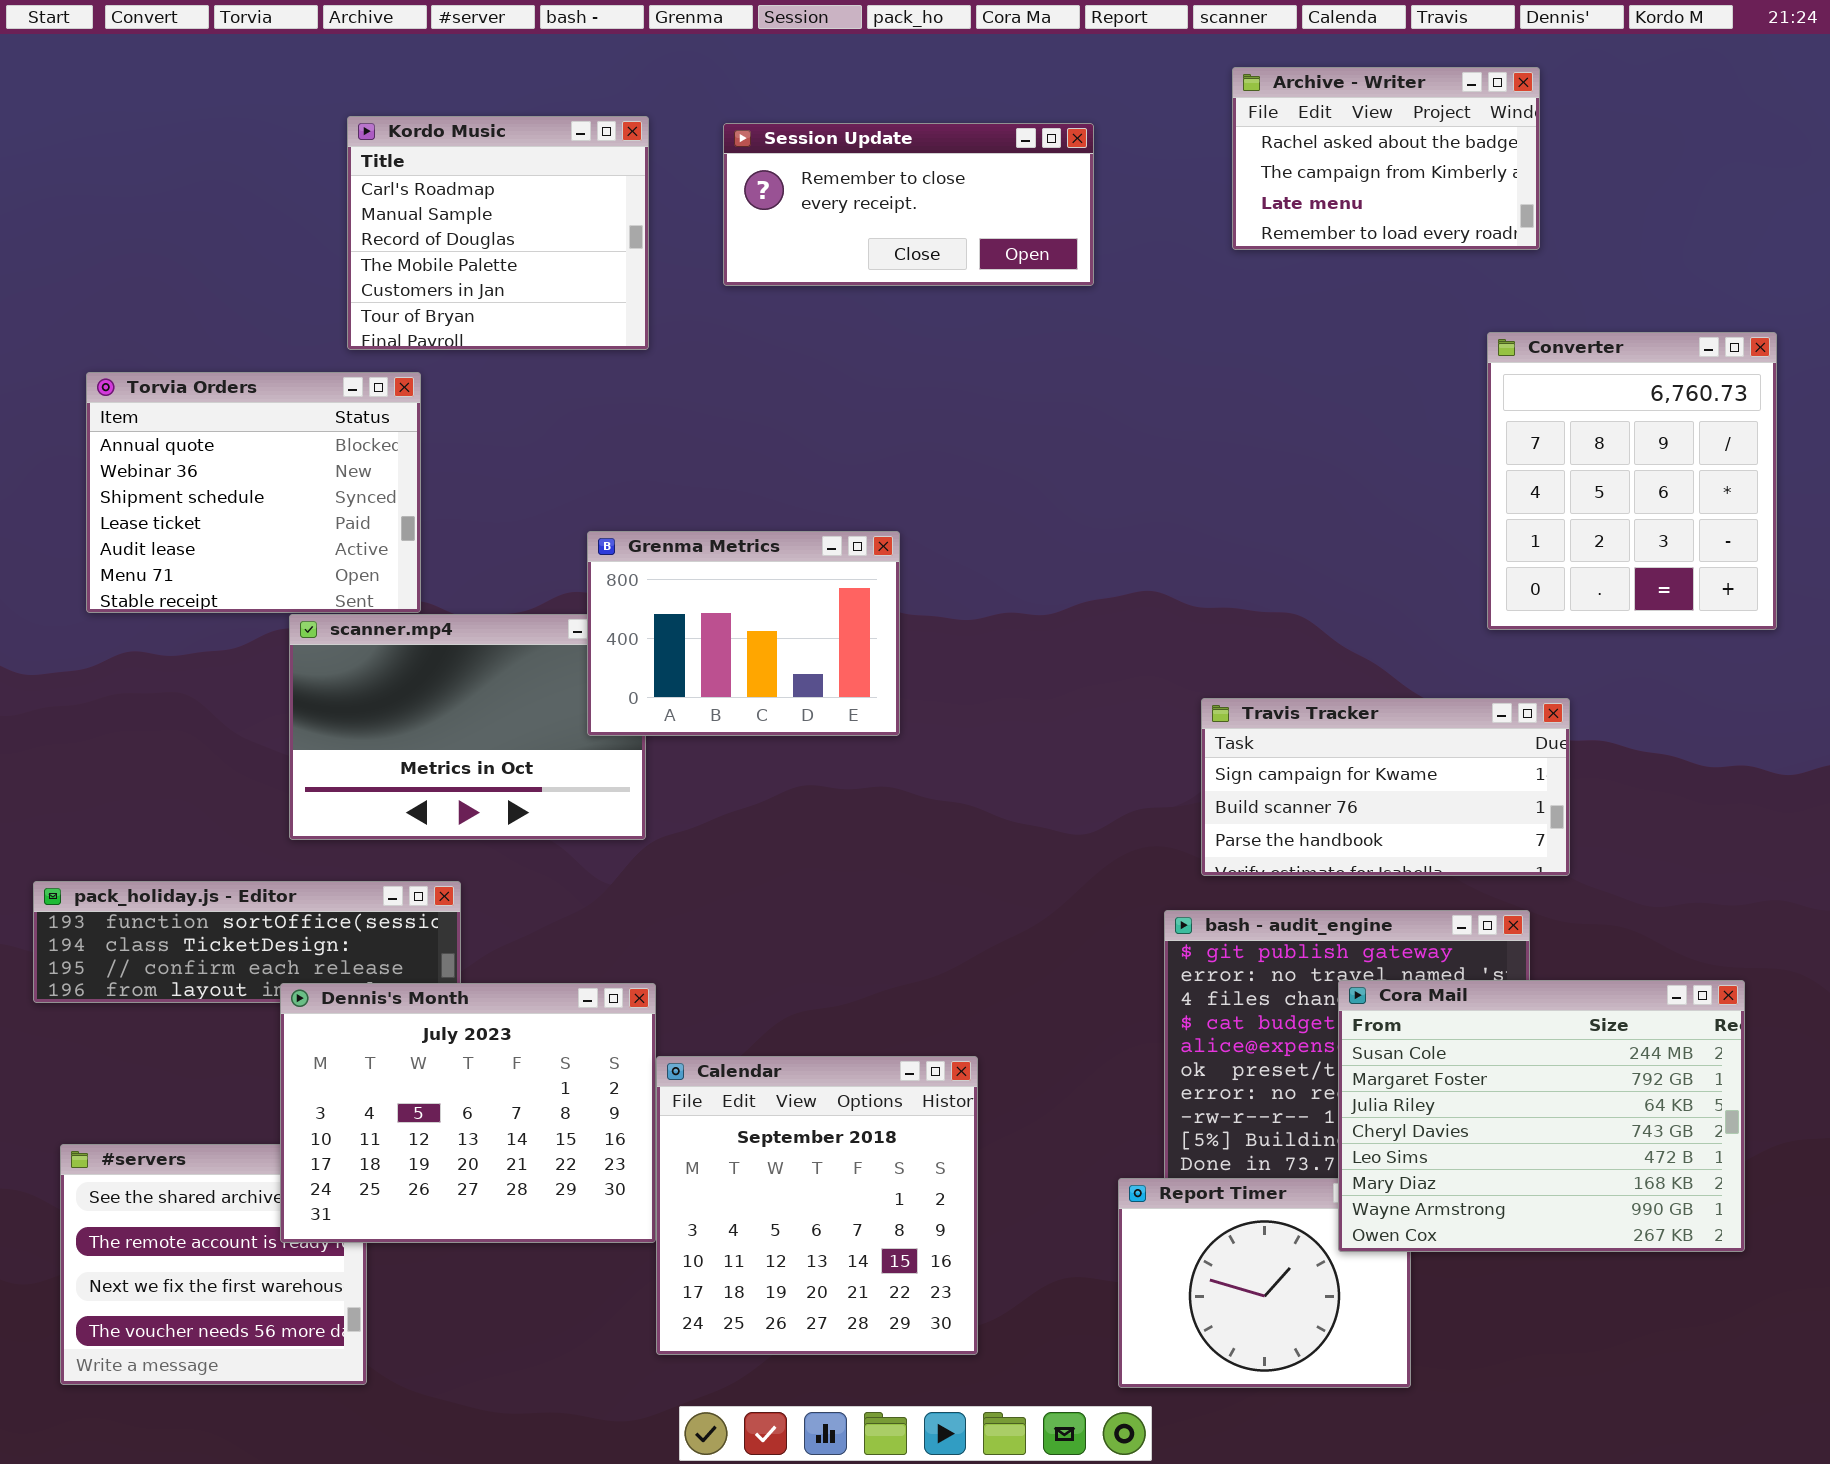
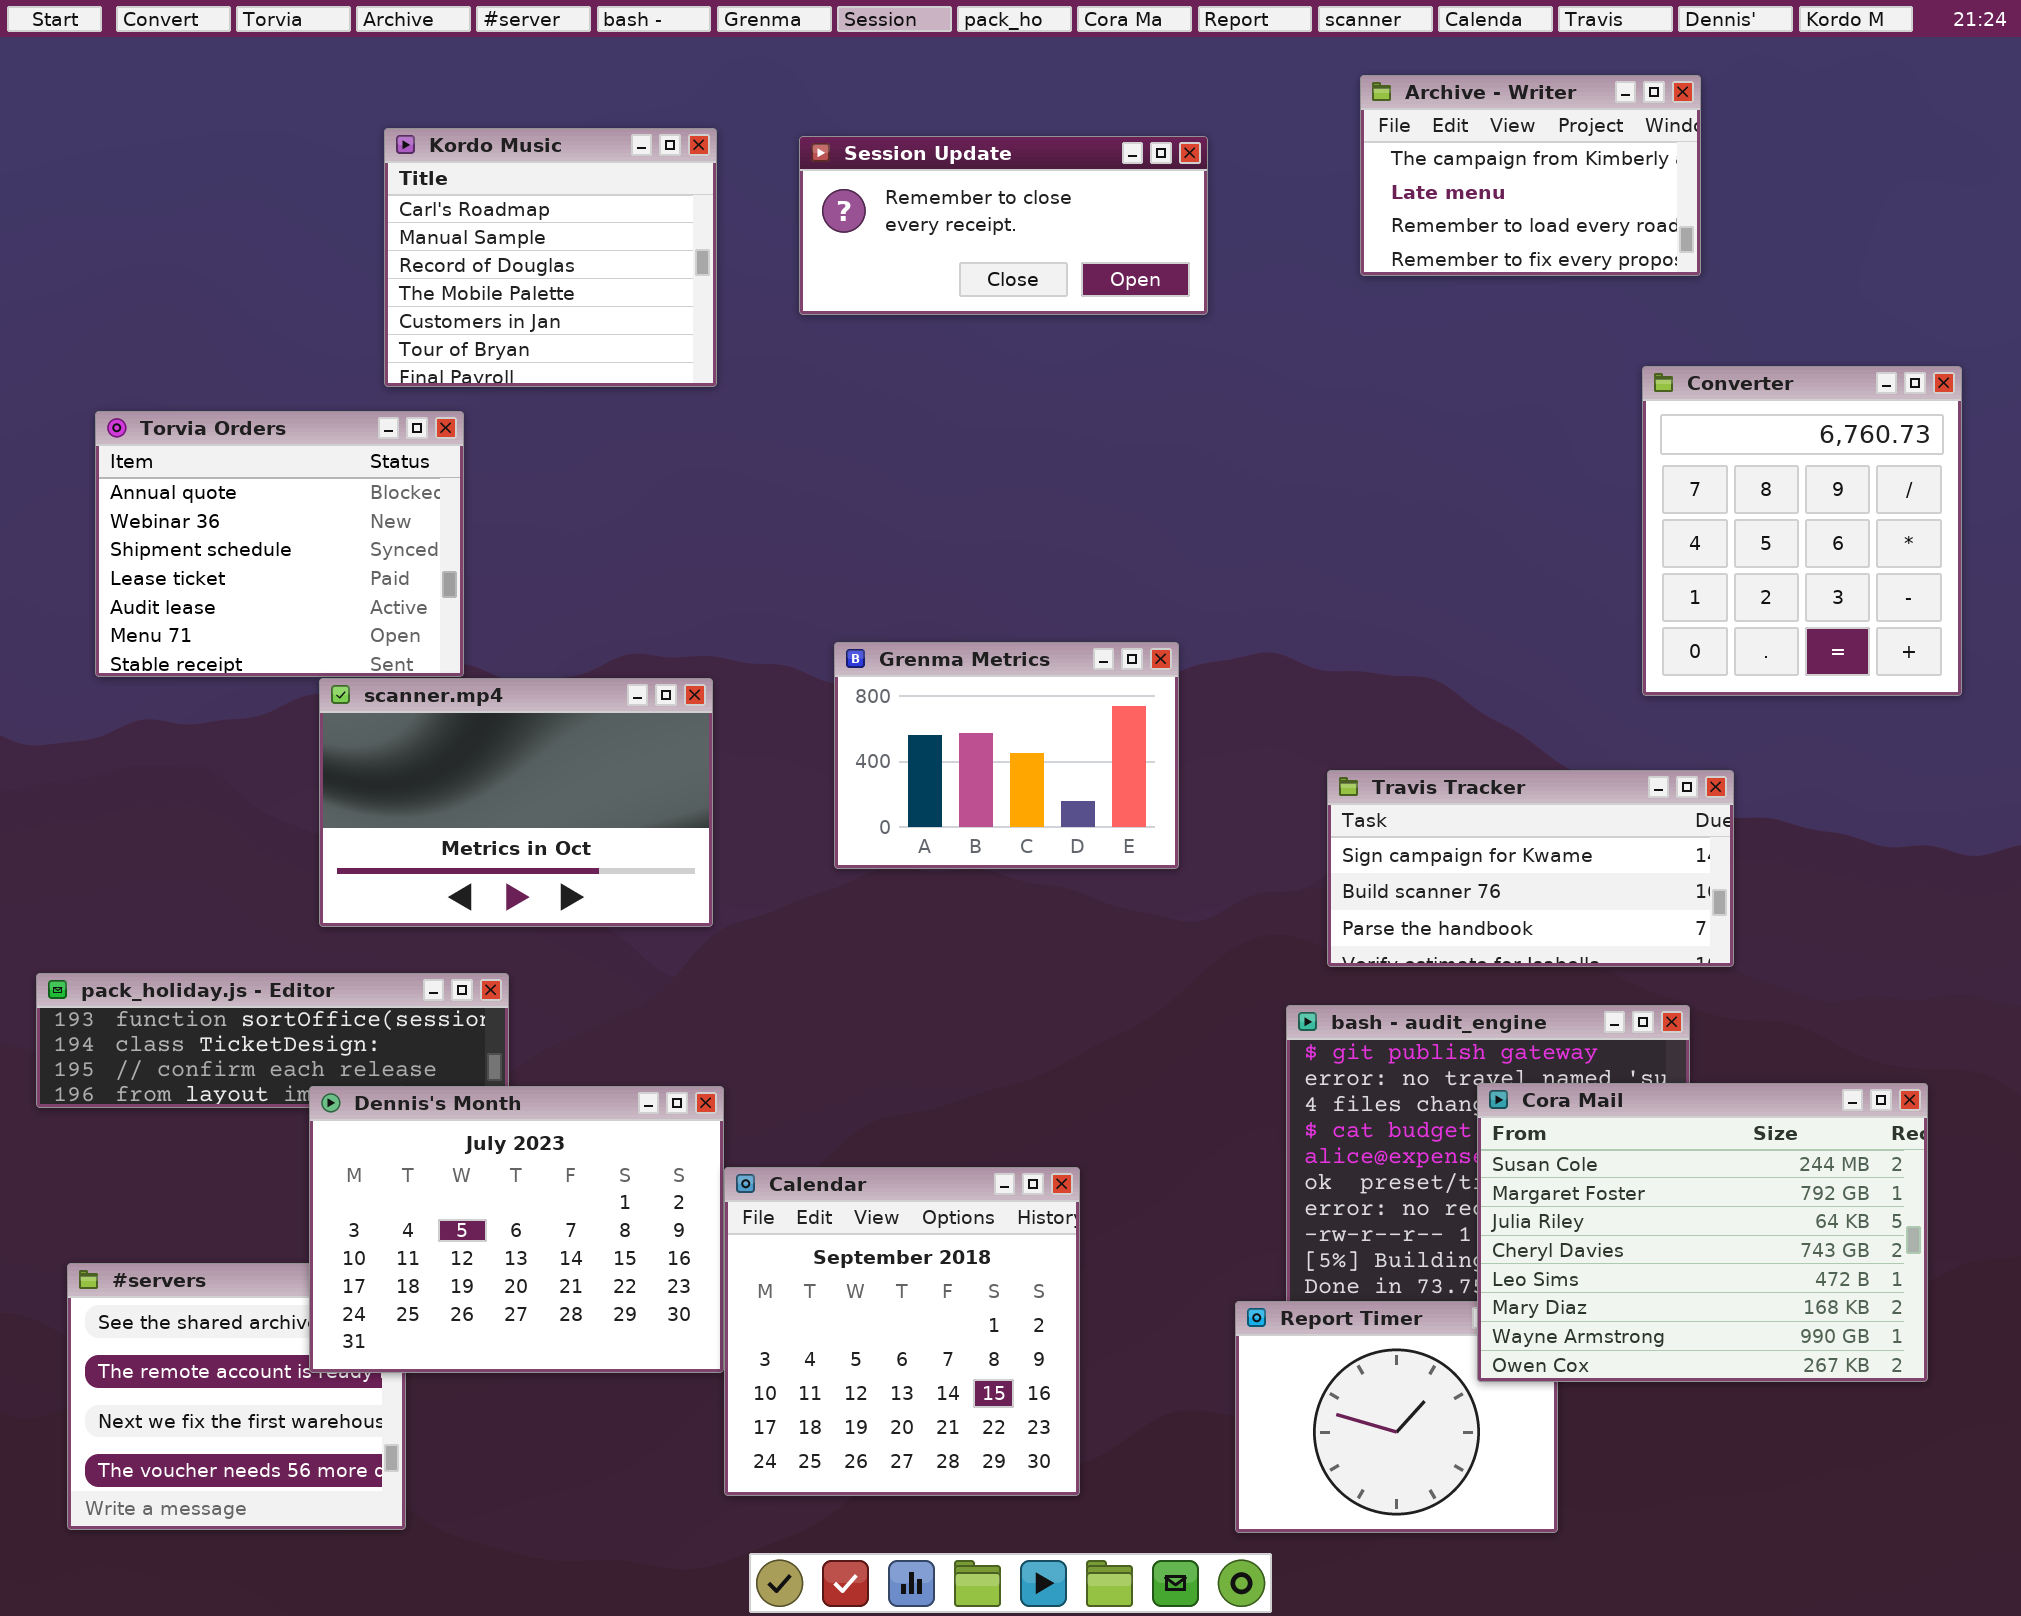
Archive - Writer: [1232,67,1540,250] -> [1360,75,1701,276], scrolled down 1 row
Grenma Metrics: [587,531,900,736] -> [834,642,1179,869], moved

